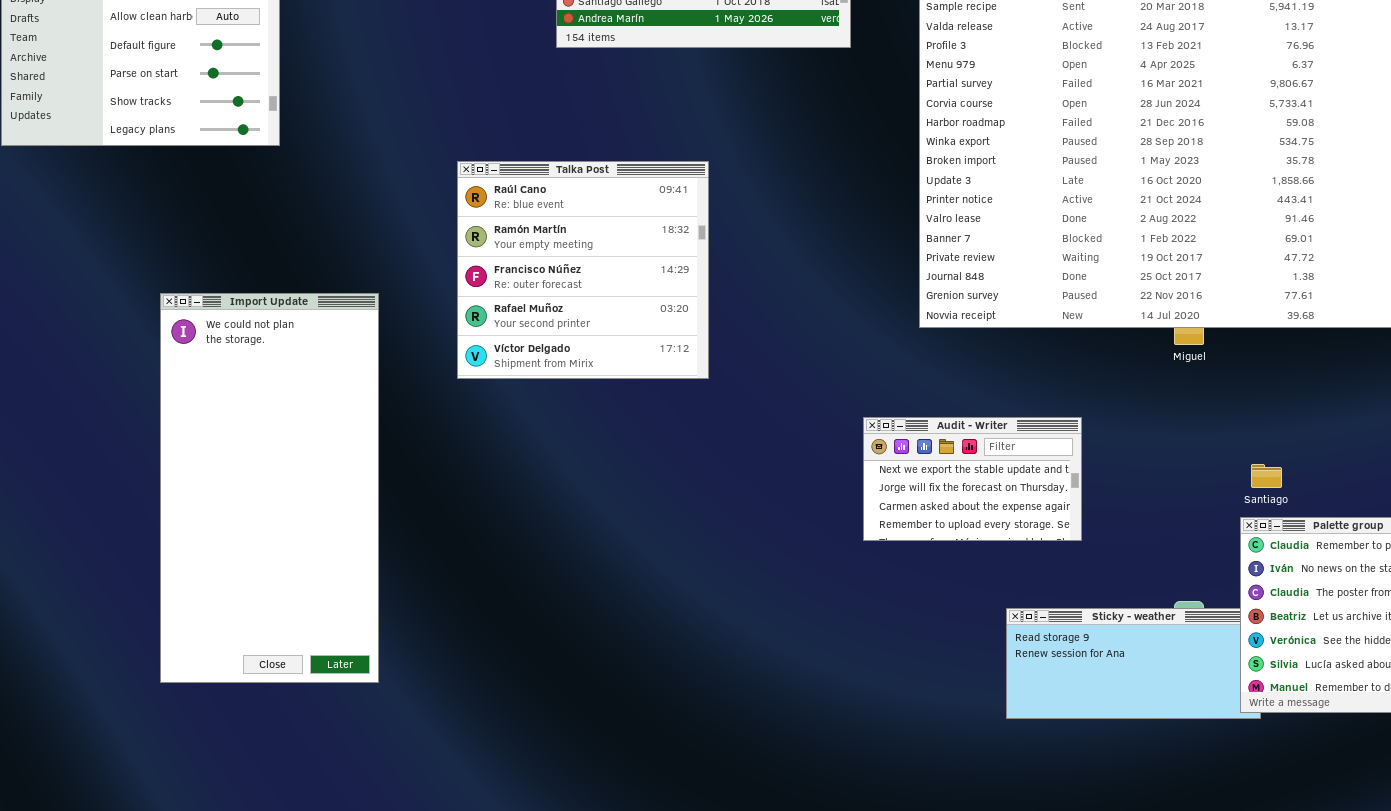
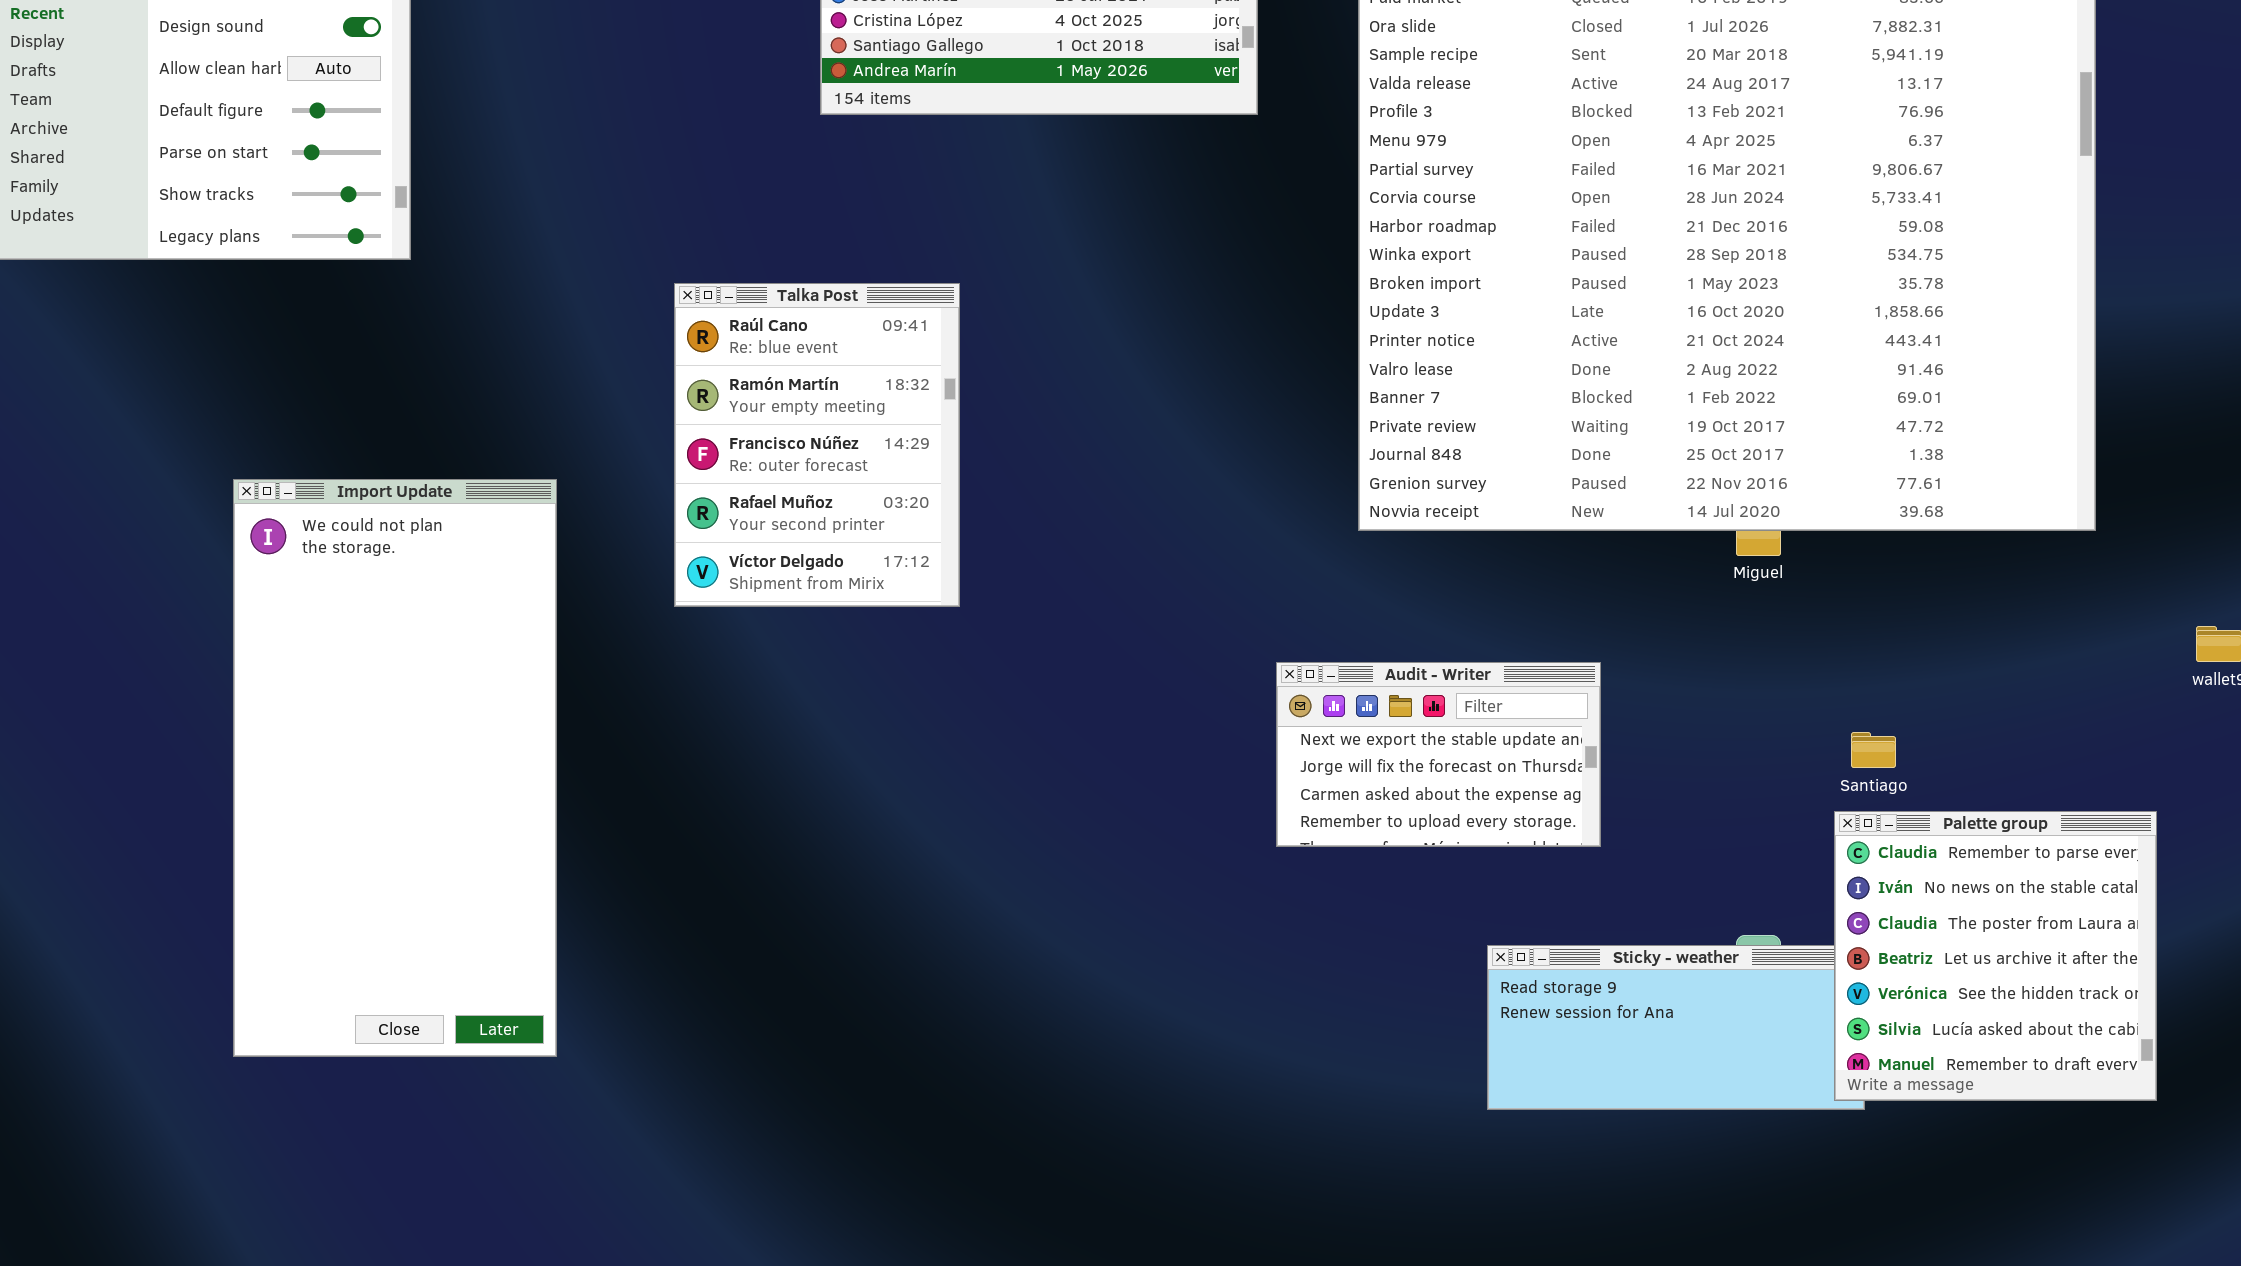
Talka Post: [457,161,709,379] -> [674,283,960,607], resized

